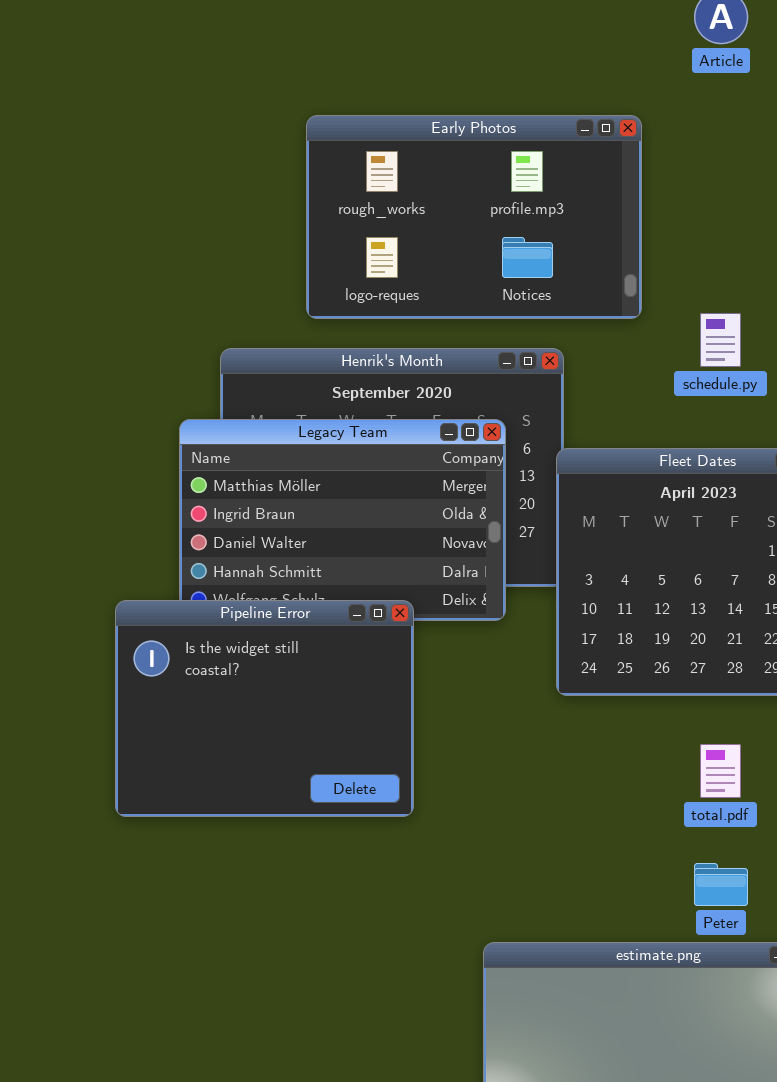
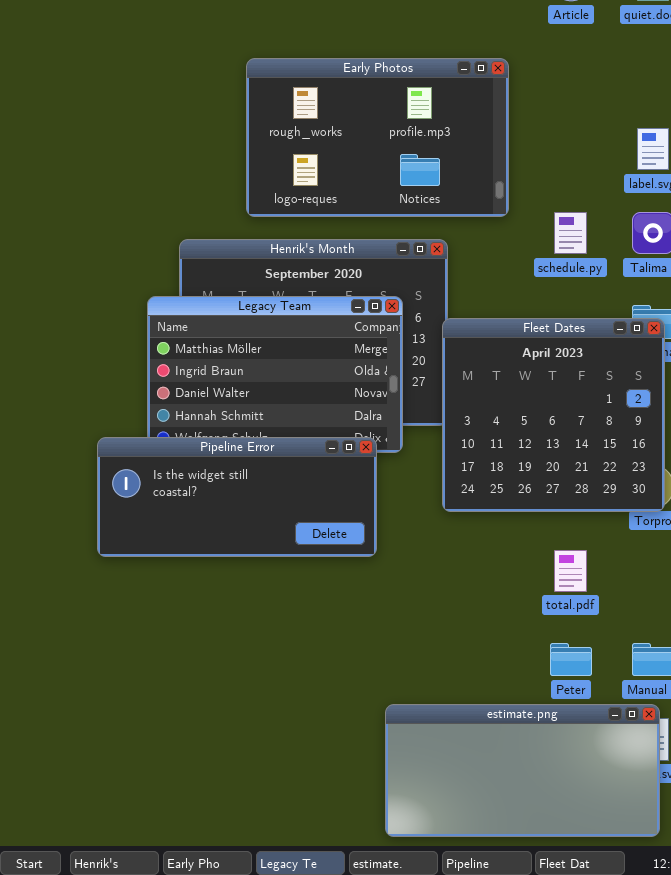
Pipeline Error: [115,600,414,817] -> [97,437,377,557], resized

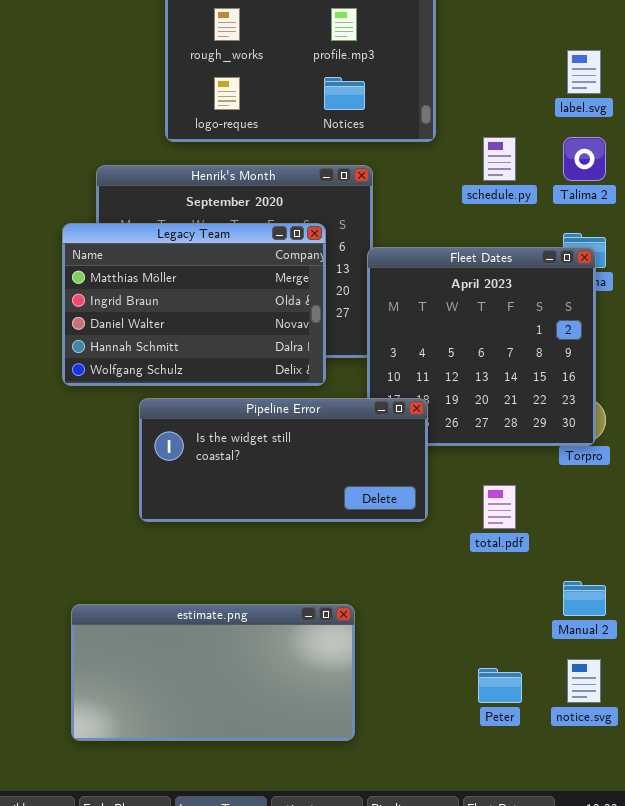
Pipeline Error: [97,437,377,557] -> [139,398,428,522], moved
Peter: [550,643,592,676] -> [478,668,522,703], moved
estimate.png: [385,704,660,837] -> [71,604,355,741], moved

